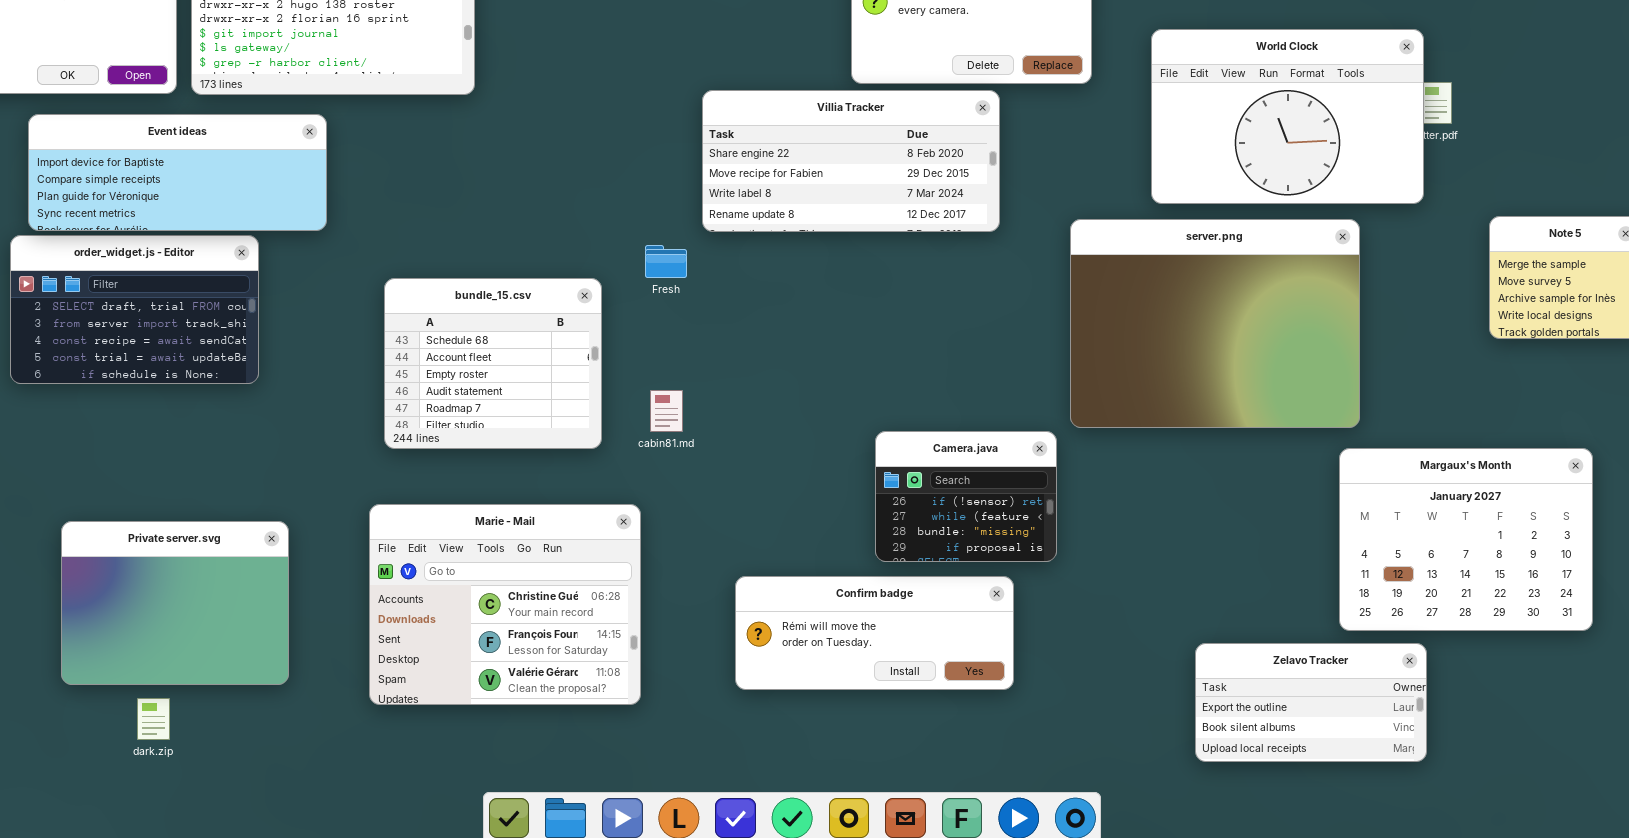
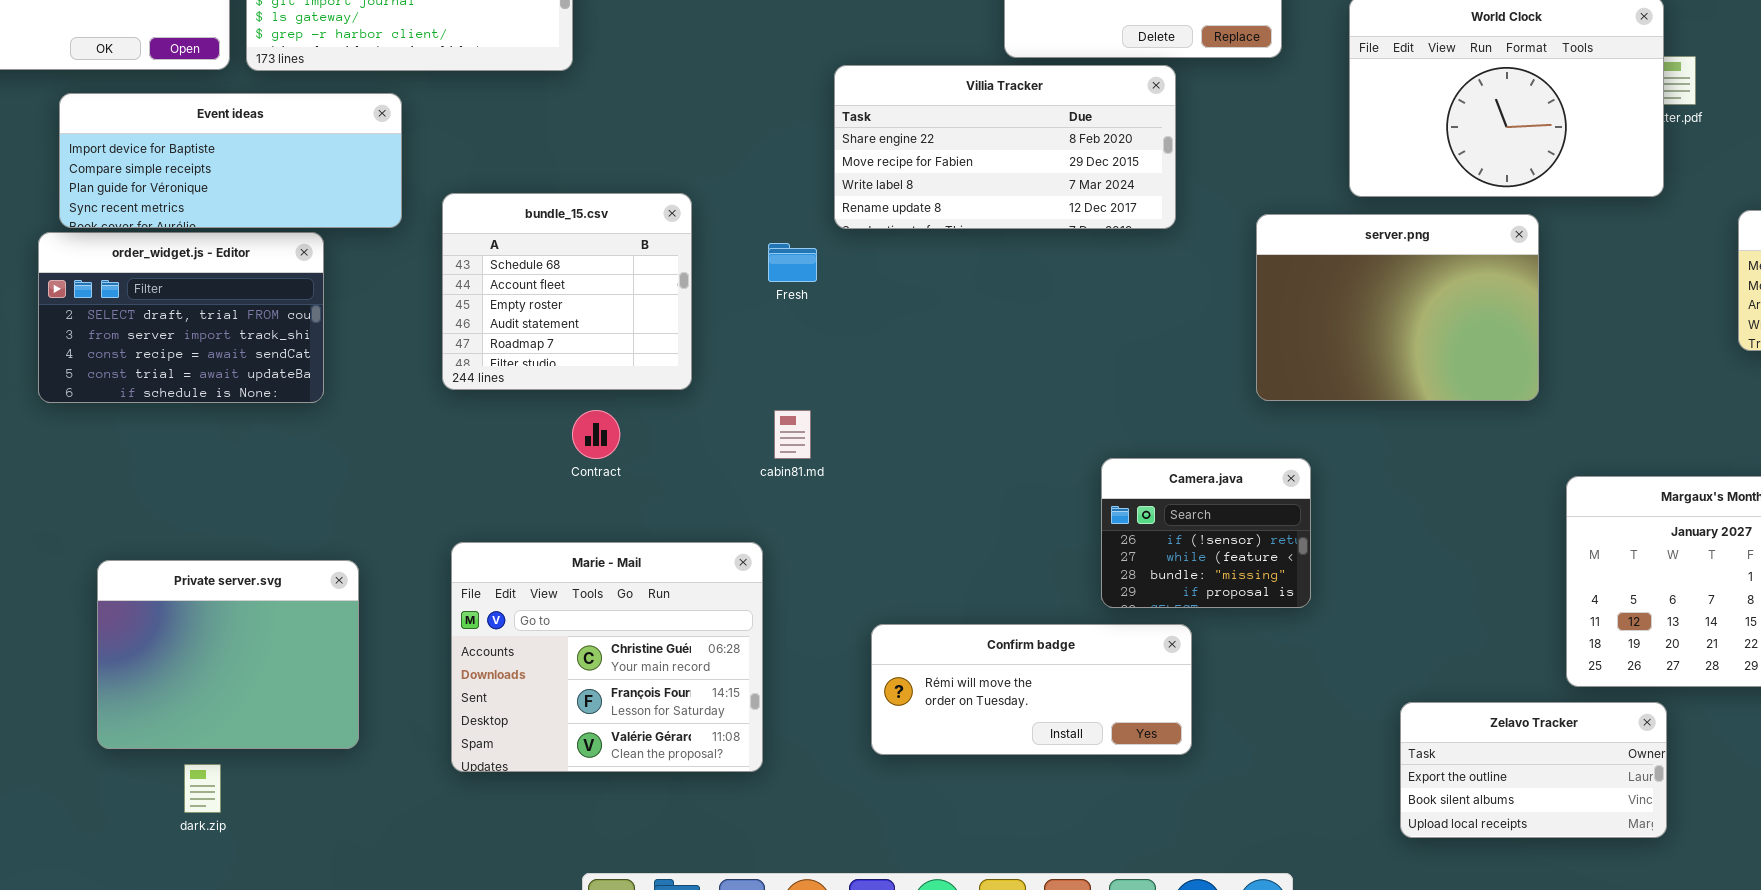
server.png: [1070,219,1360,428] -> [1256,214,1539,401], resized
bundle_15.csv: [384,278,602,449] -> [442,193,692,390], moved
Camera.java: [875,431,1057,562] -> [1101,458,1311,608], moved

